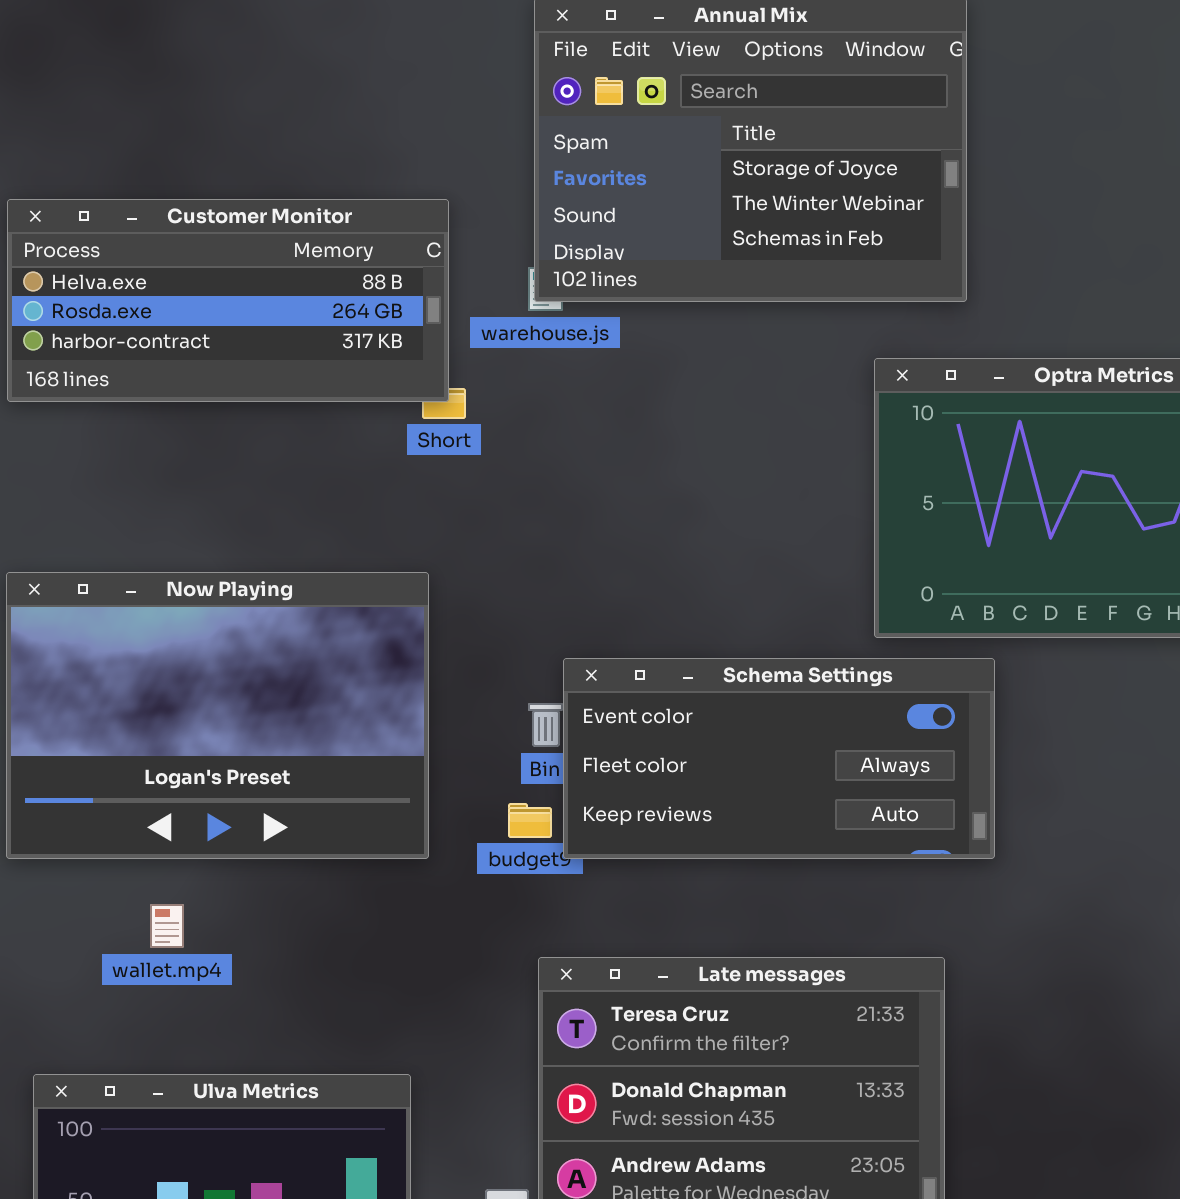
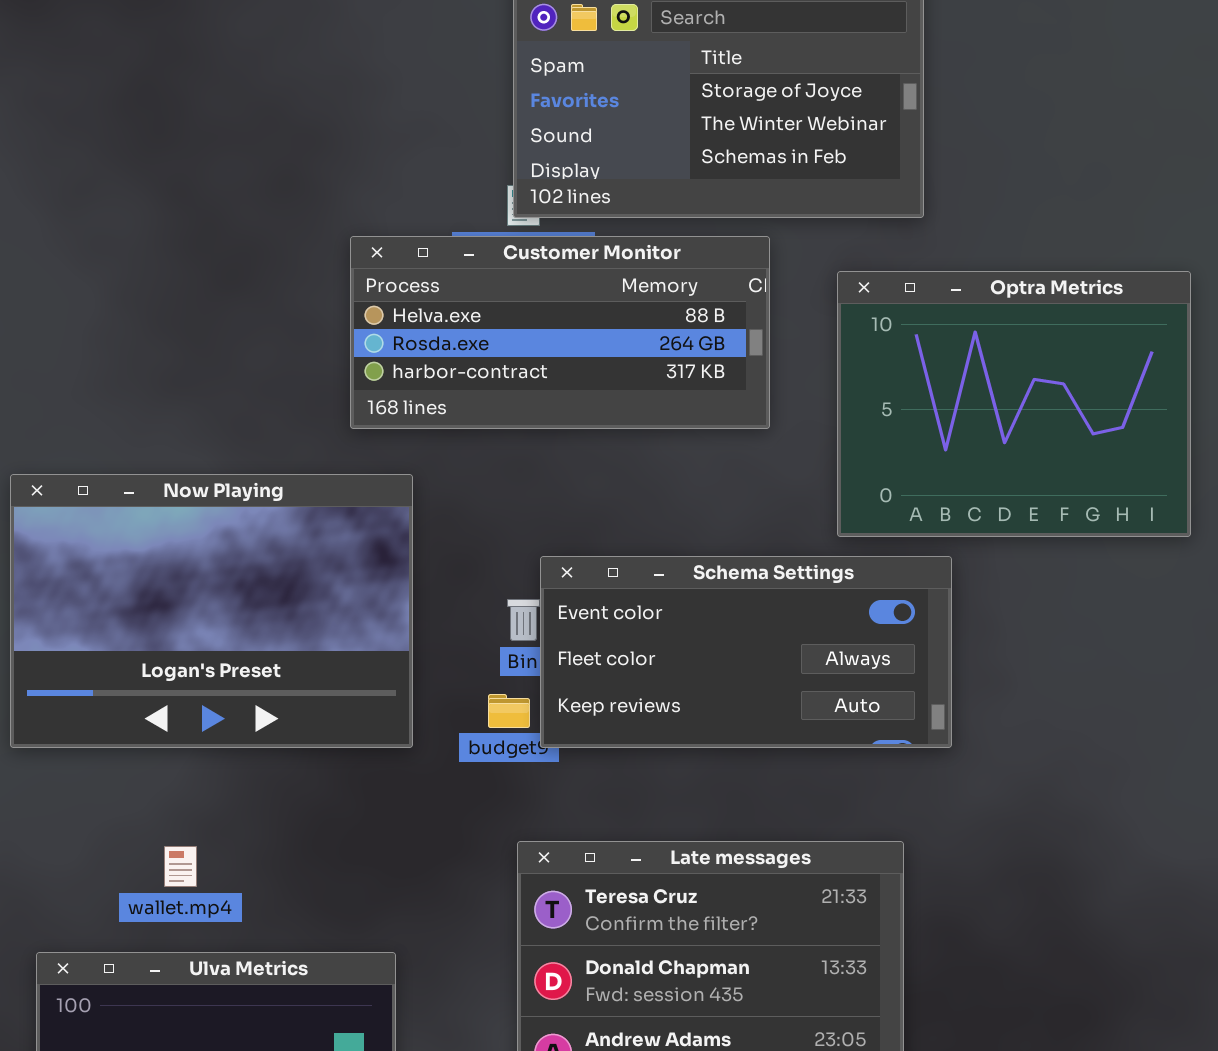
Customer Monitor: [7,199,449,402] -> [350,236,770,429], moved
wallet.mp4: [150,904,184,948] -> [164,846,197,887], moved

